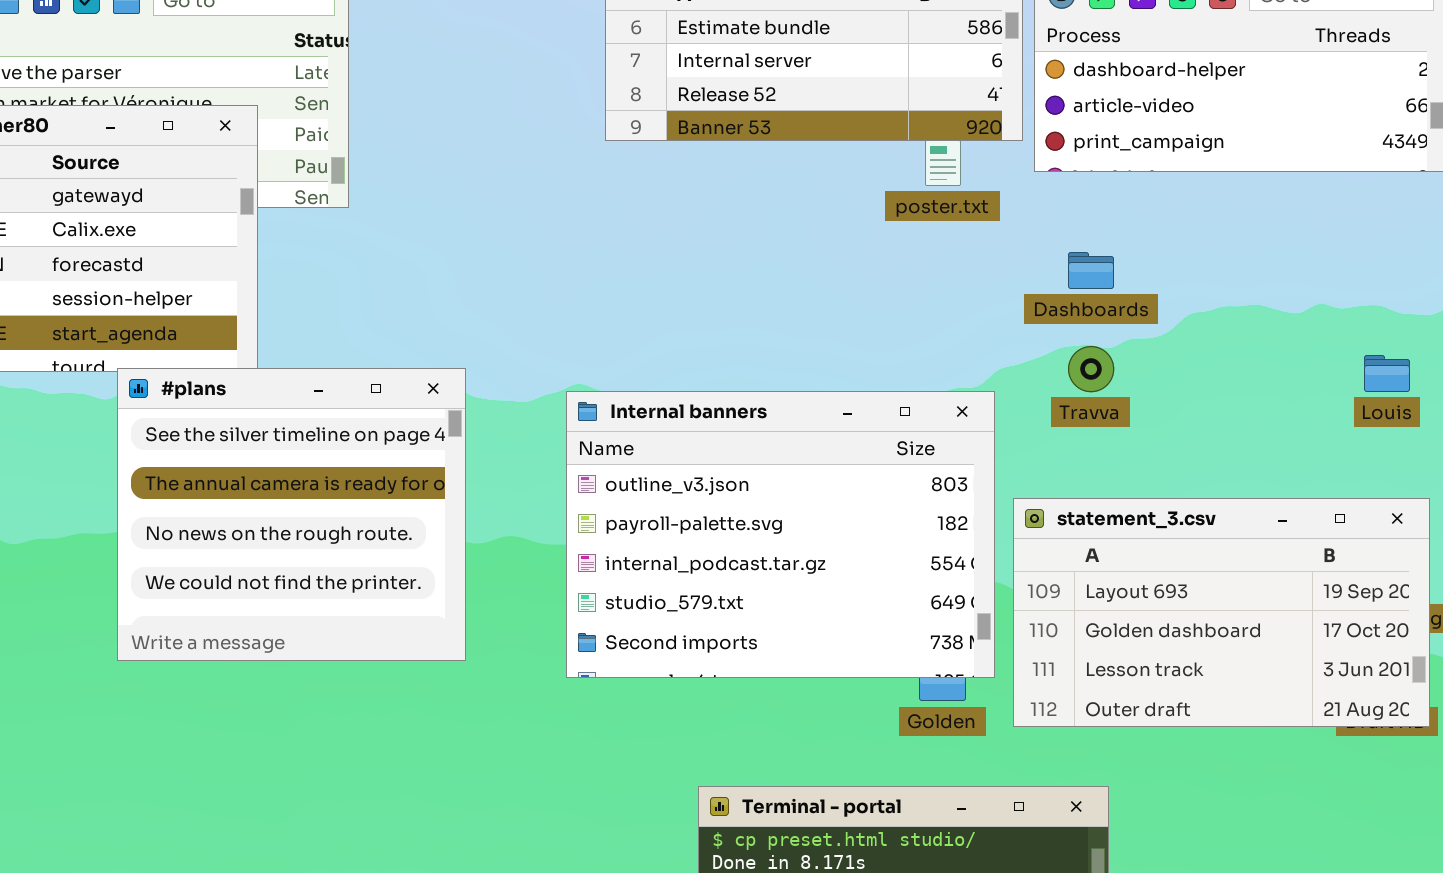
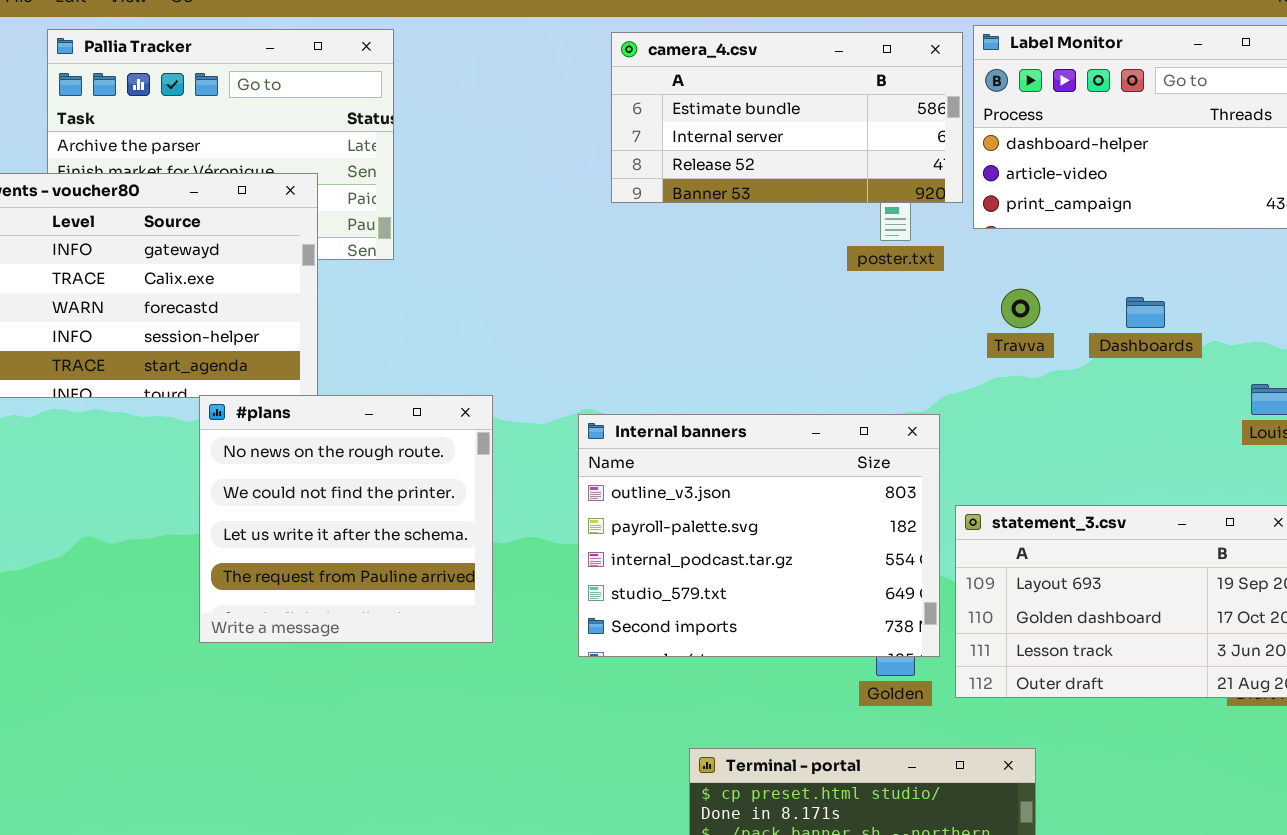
Dashboards: [1068,252,1114,289] -> [1126,297,1165,328], moved
Travva: [1068,346,1114,392] -> [1001,289,1040,328], moved
#plans: [117,368,466,661] -> [199,395,493,643], scrolled down 2 rows

